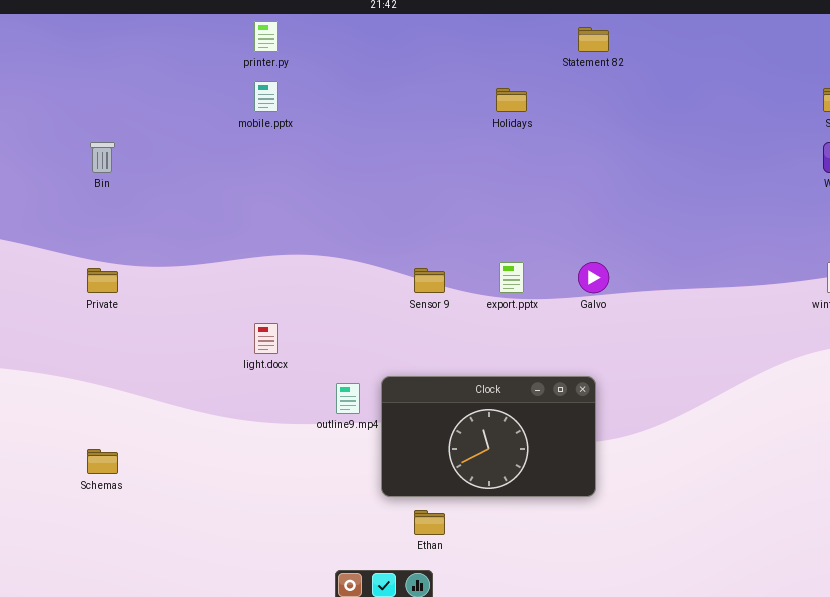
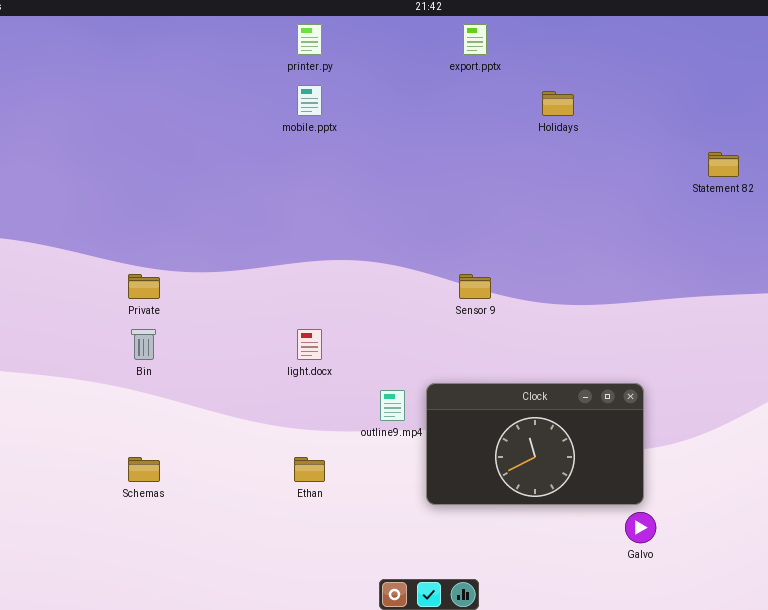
Statement 82: [578,27,609,52] -> [708,152,739,177], moved
Bin: [90,142,115,173] -> [131,329,156,360], moved
export.pptx: [499,262,524,293] -> [463,24,487,55], moved
Galvo: [578,262,609,293] -> [625,512,656,543], moved
Ethan: [414,510,445,535] -> [294,457,325,482], moved

